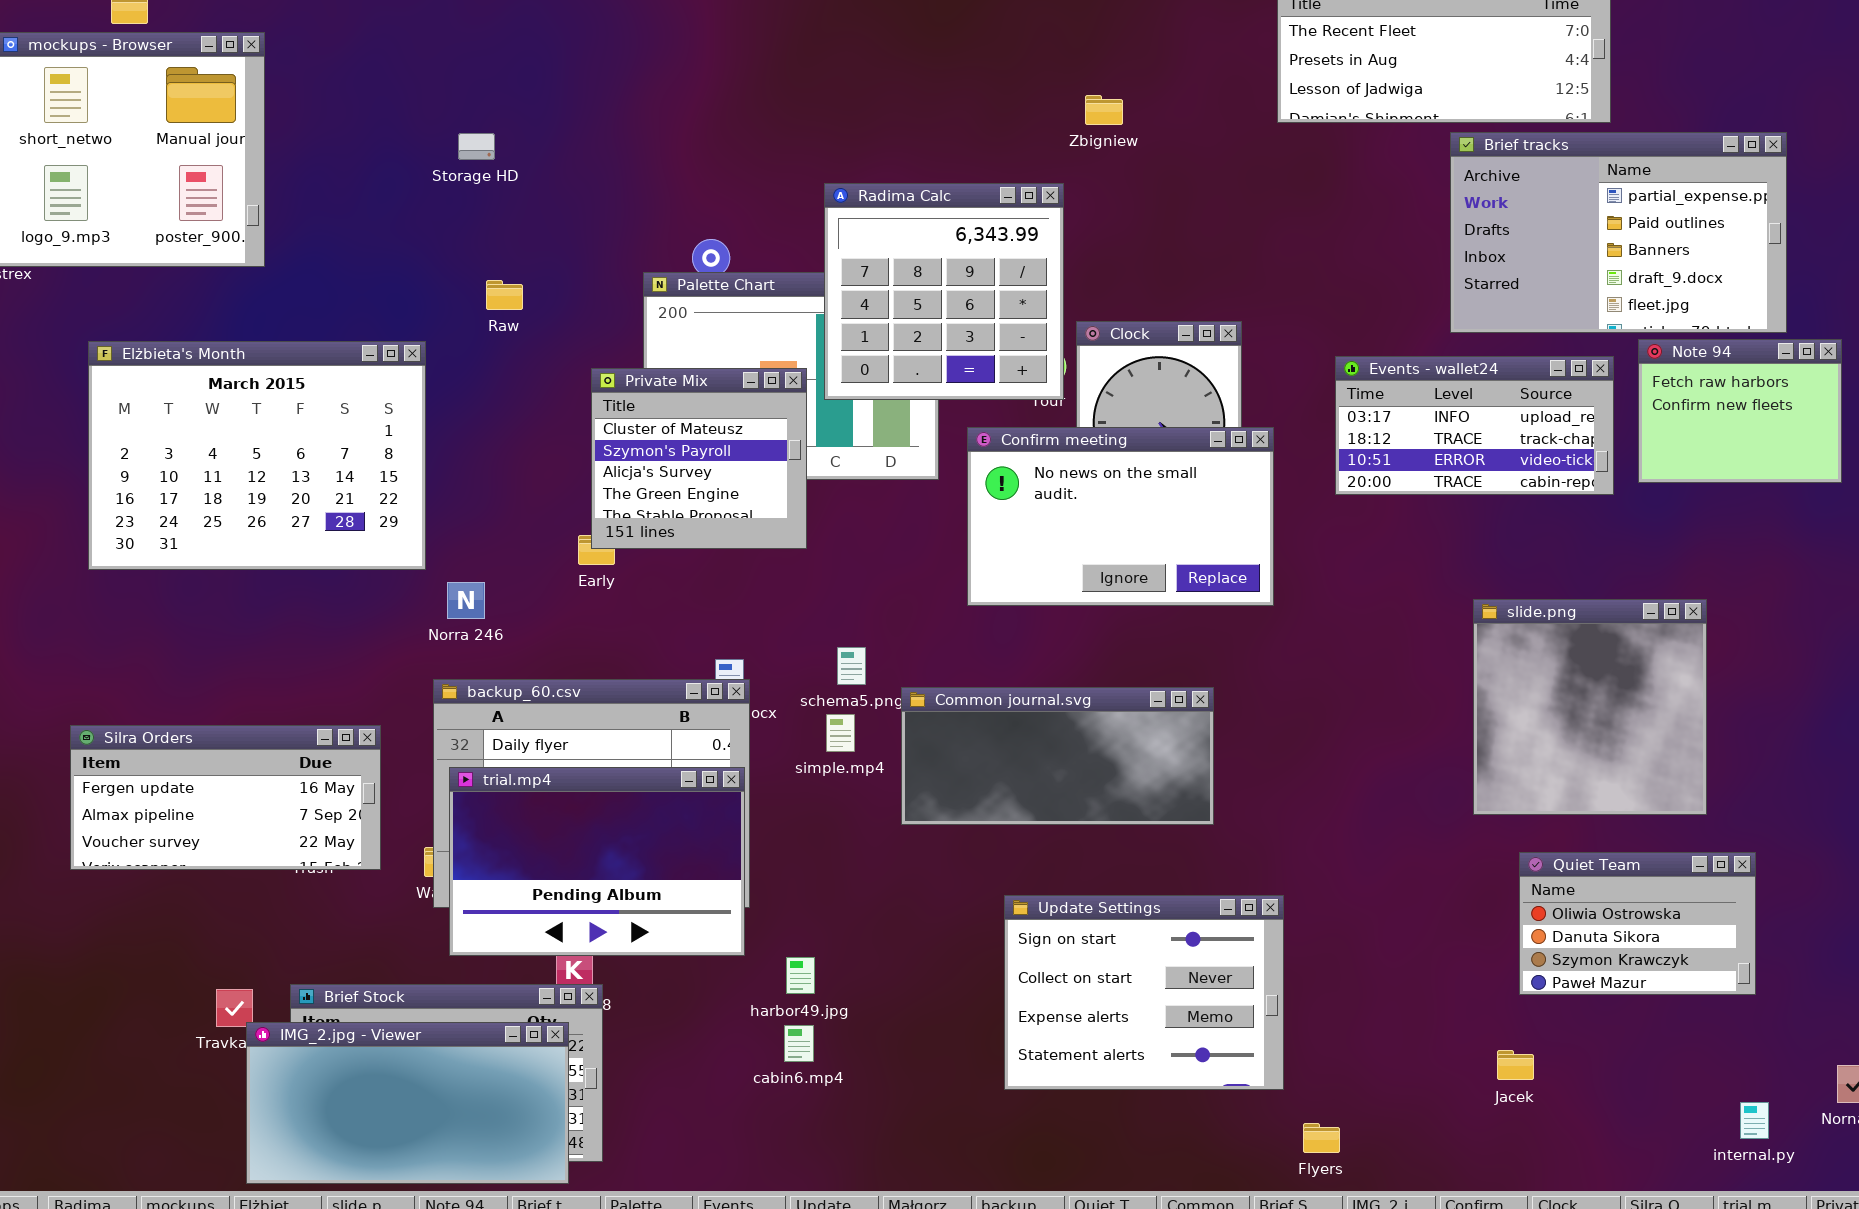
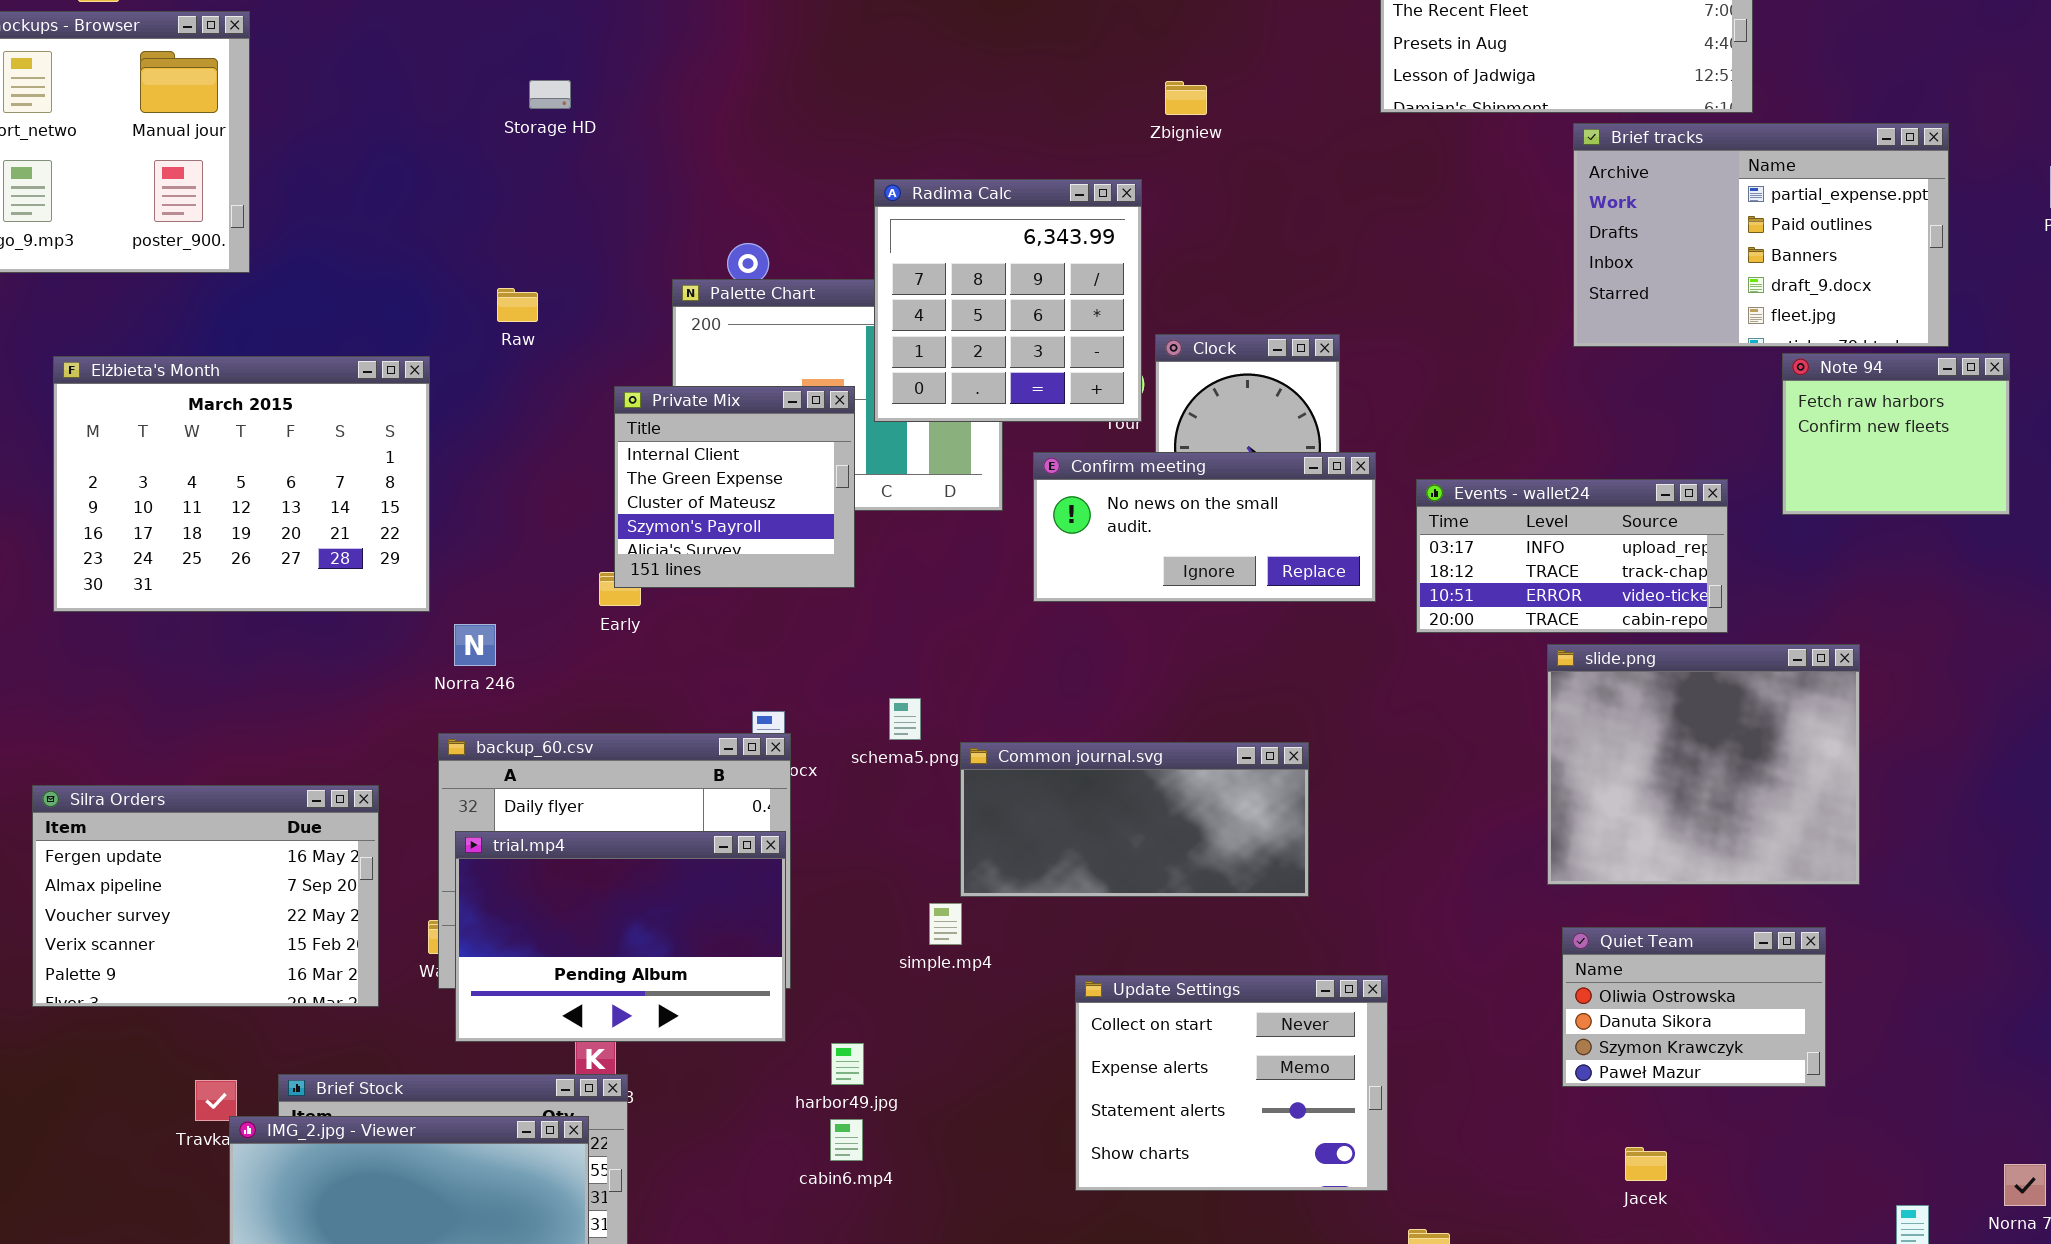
Storage HD: [458,133,495,160] -> [529,80,571,109], moved
Events - wallet24: [1335,356,1614,495] -> [1416,479,1728,633], moved
Private Mix: [591,368,807,549] -> [614,386,855,588], scrolled up 2 rows
Confirm meeting: [967,427,1274,606] -> [1033,452,1376,602], resized
slide.png: [1473,599,1707,815] -> [1547,644,1860,885], resized
simple.mp4: [826,714,855,752] -> [929,903,962,945], moved
Silra Orders: [70,725,381,870] -> [32,785,379,1007], resized
Quiet Team: [1519,852,1756,995] -> [1562,927,1826,1087], moved
Update Settings: [1004,895,1284,1090] -> [1075,975,1388,1191], scrolled down 1 row

